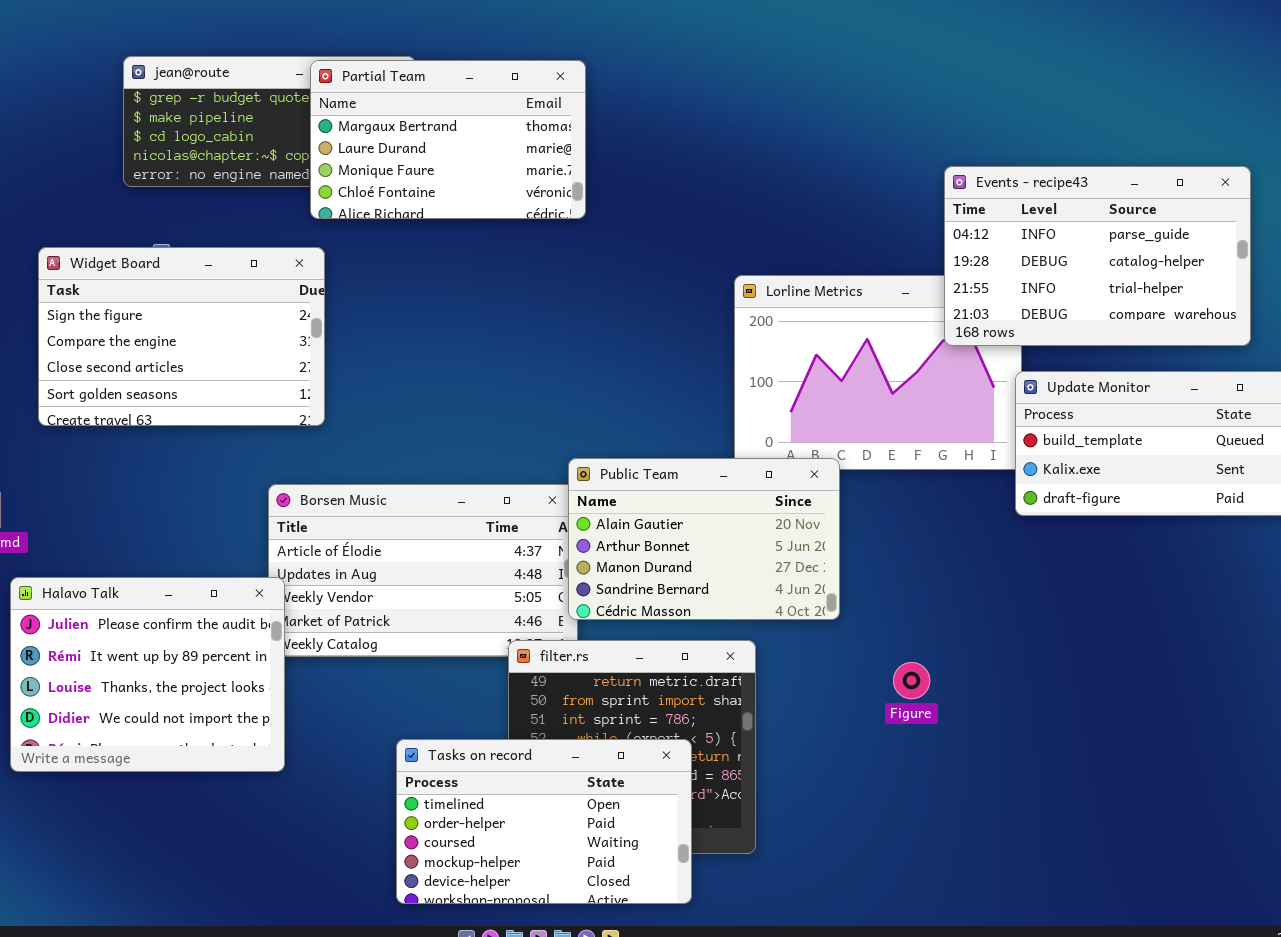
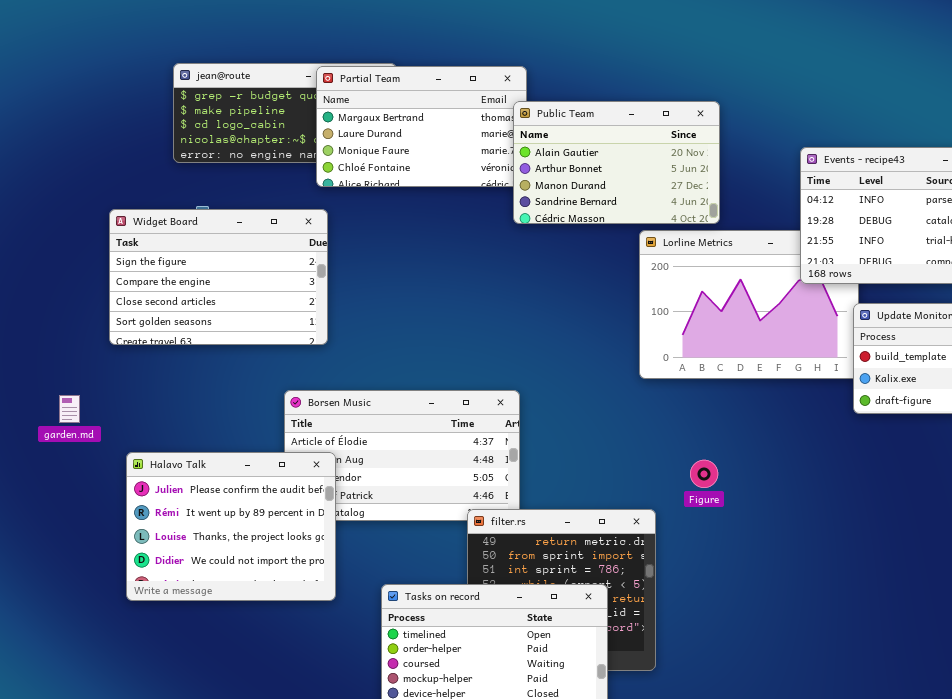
Public Team: [568,458,840,620] -> [513,101,720,224], moved
Halavo Talk: [10,577,285,772] -> [126,452,336,601], moved
Figure: [893,662,930,699] -> [690,460,718,488], moved

